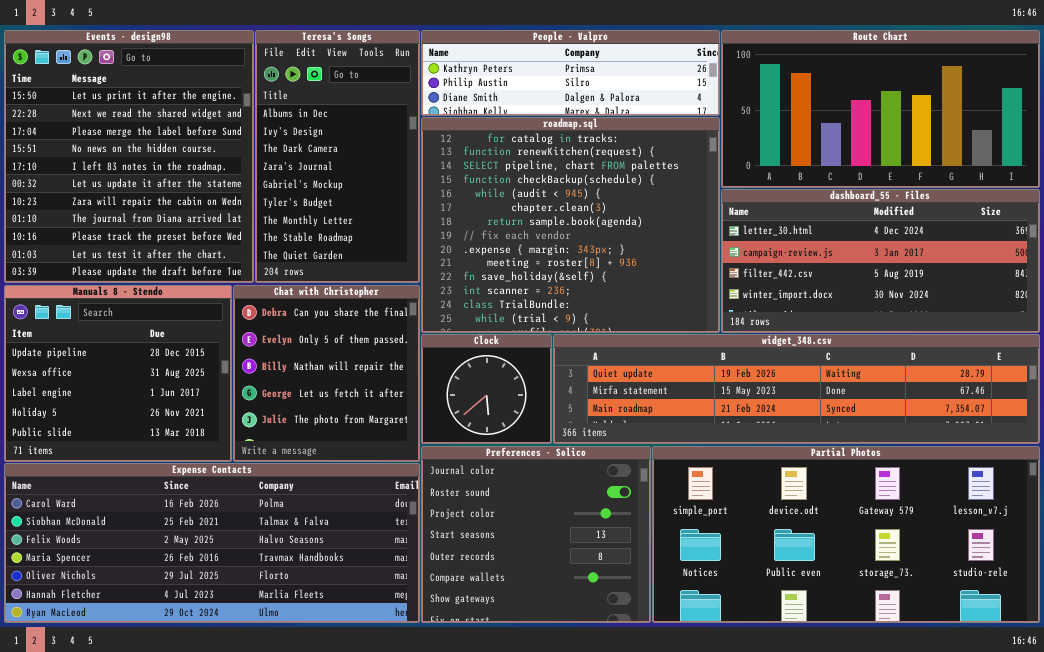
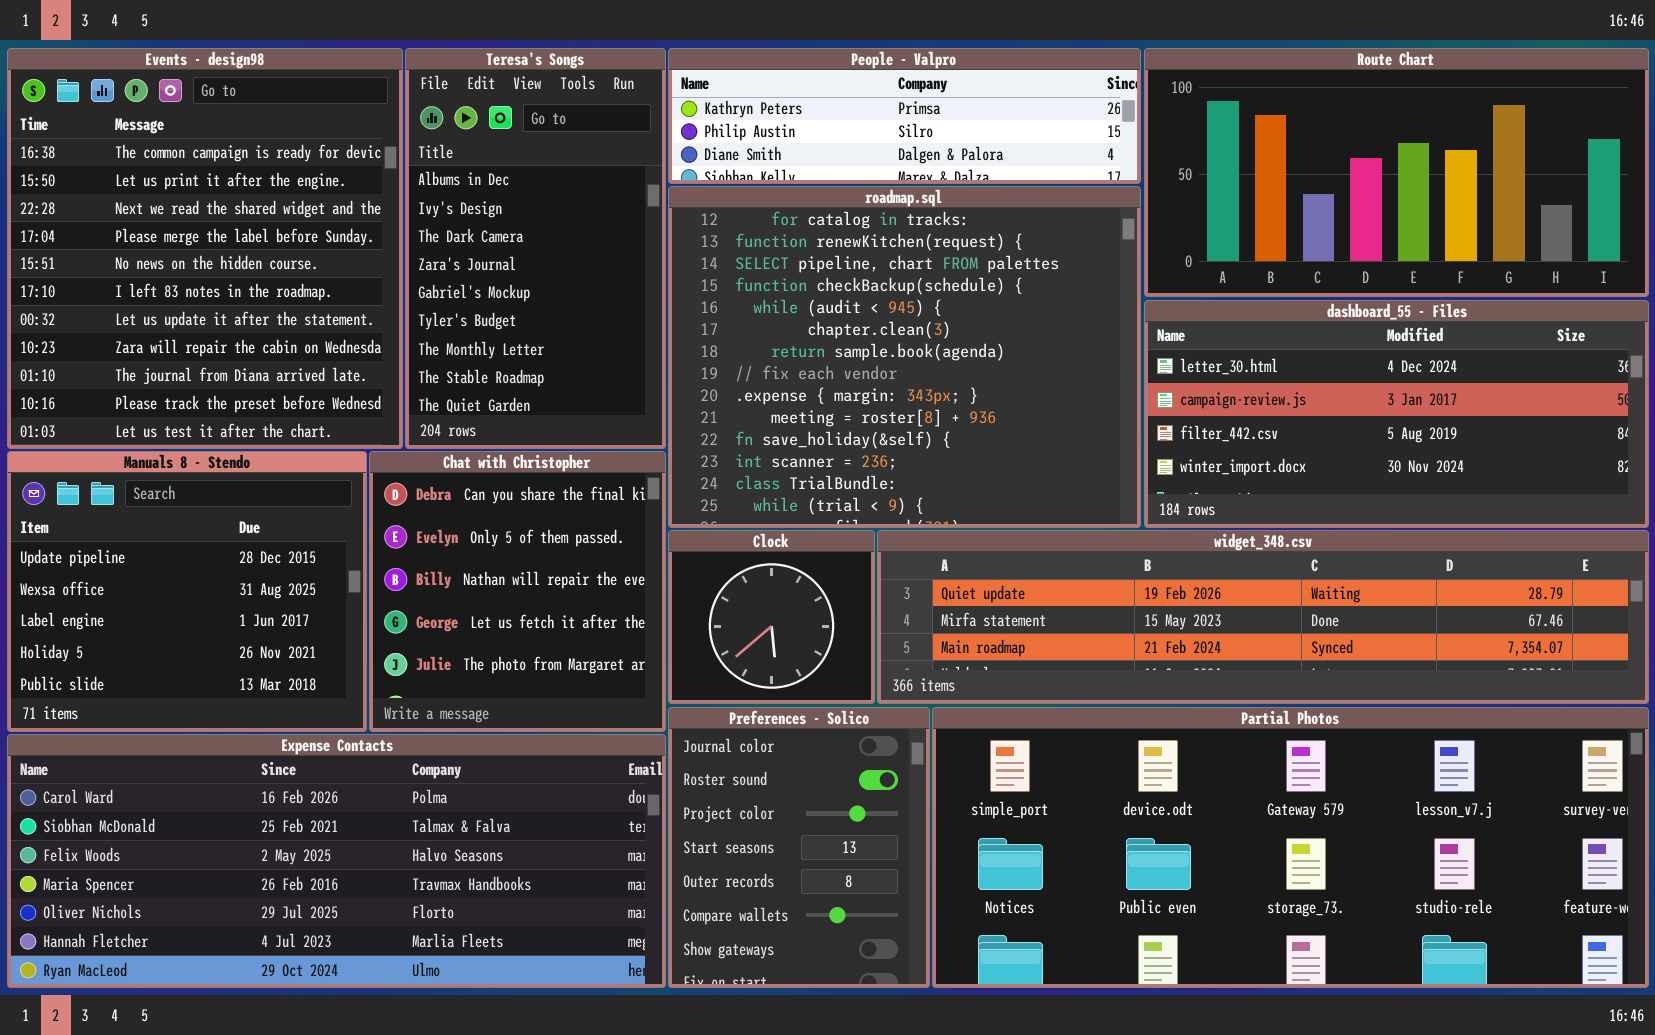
Events - design98: [4,30,254,283] -> [7,48,403,449], scrolled up 1 row
Preferences - Solico: [421,446,651,623] -> [668,707,930,988], resized
Partial Photos: [652,446,1040,623] -> [932,707,1649,988], resized

